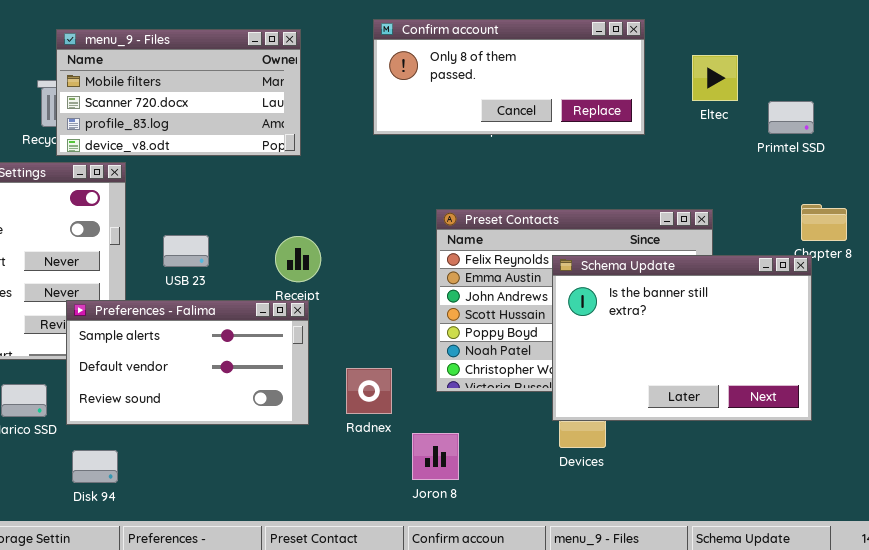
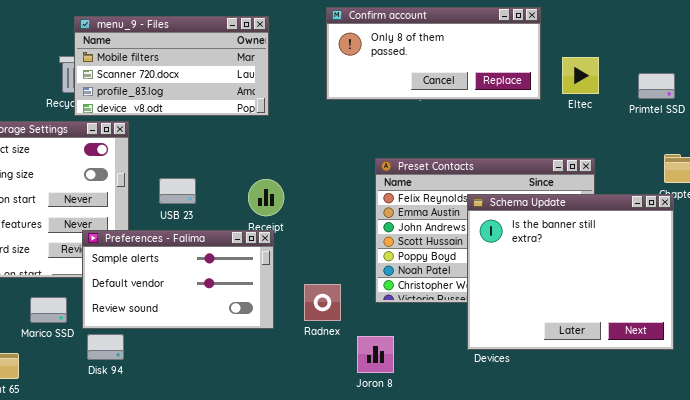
Eltec: [692,55,738,101] -> [562,57,599,94], moved
Schema Update: [552,255,812,421] -> [467,194,674,350], resized
Disk 94: [72,450,118,483] -> [87,334,124,360], moved

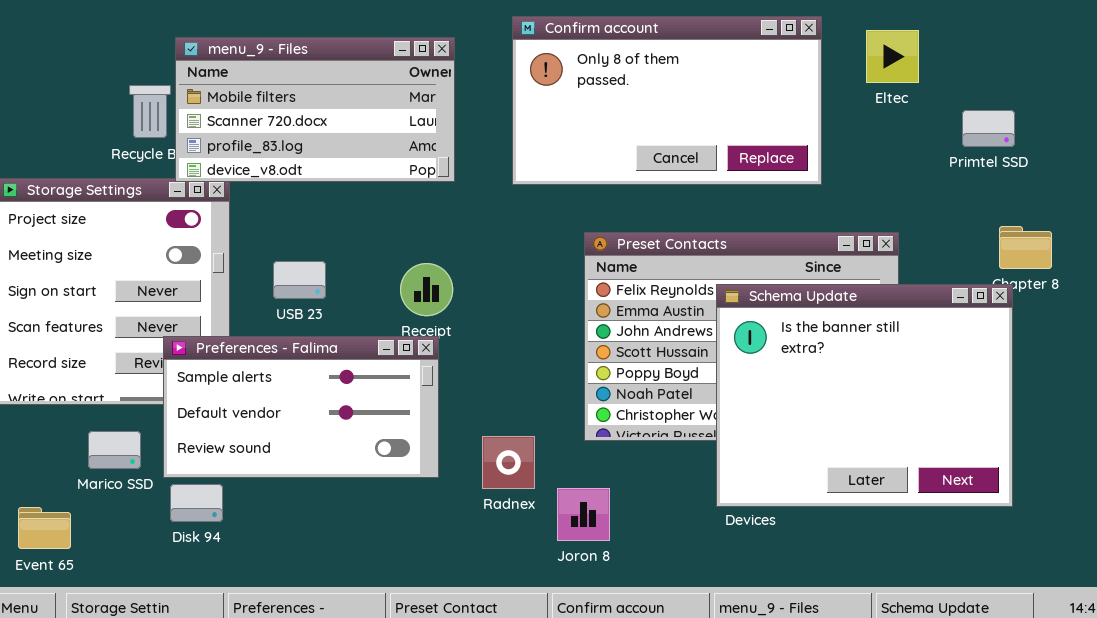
Confirm account: [326,7,541,100] -> [512,16,822,185], resized
menu_9 - Files: [74,16,269,116] -> [175,37,455,182], moved
Eltec: [562,57,599,94] -> [866,30,919,83], moved
Radnex: [304,284,341,321] -> [482,436,535,489], moved

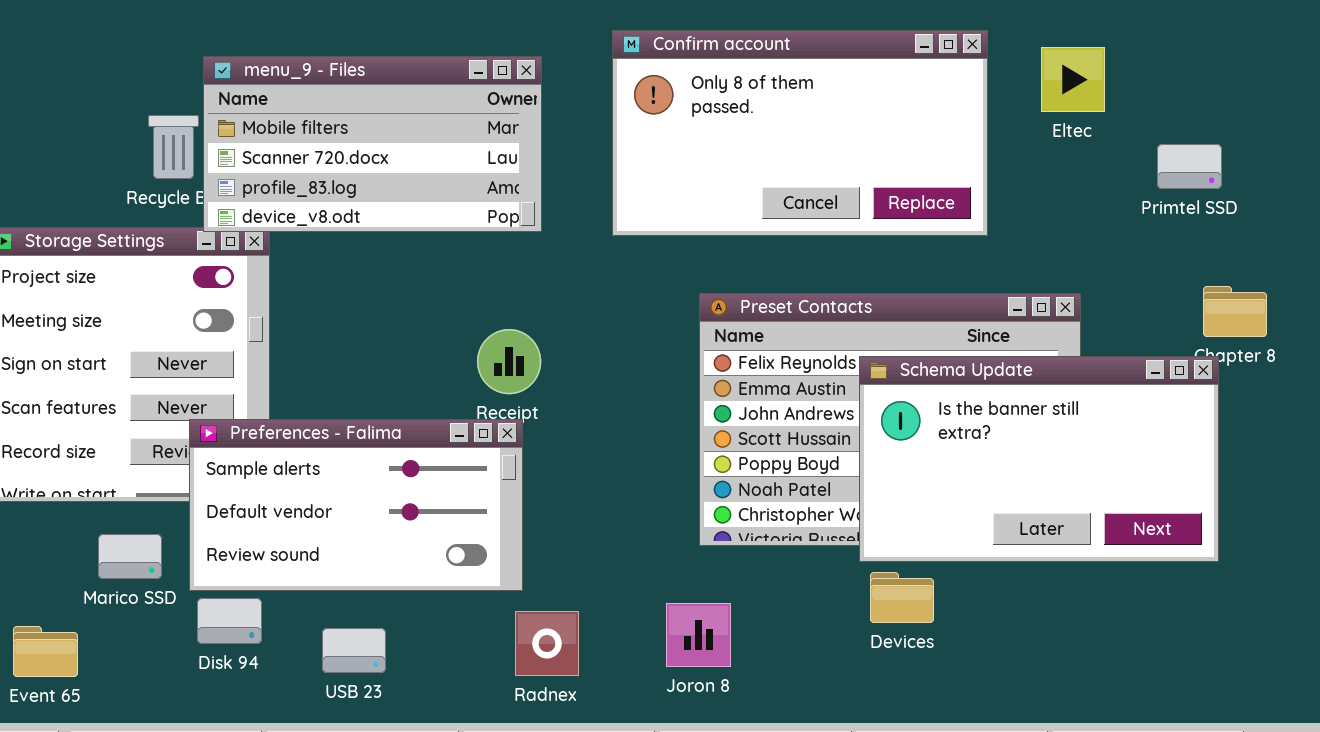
USB 23: [273,261,326,299] -> [322,628,386,673], moved
Schema Update: [716,284,1013,507] -> [859,356,1219,562], resized
Radnex: [482,436,535,489] -> [515,611,579,676], moved

